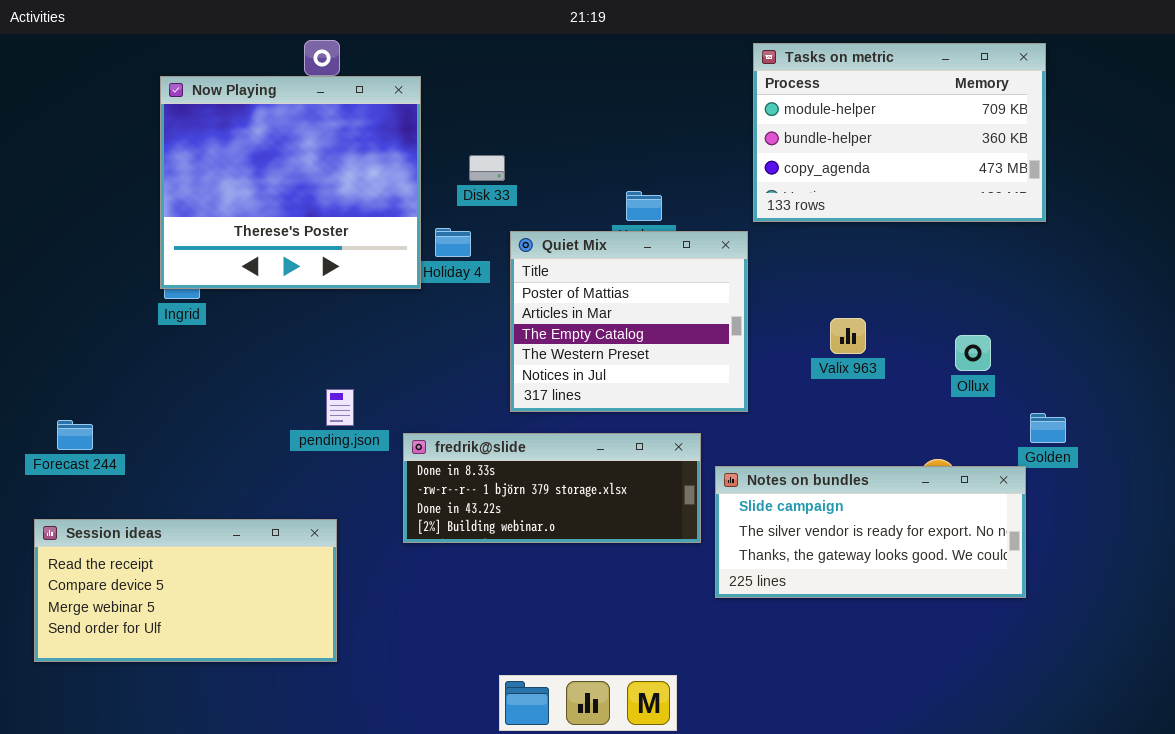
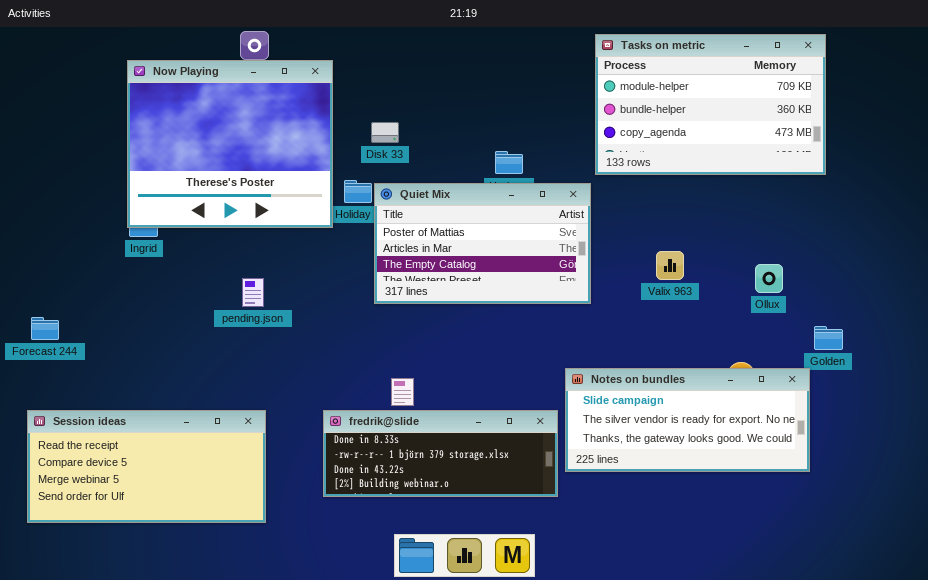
Quiet Mix: [510,231,748,412] -> [374,183,591,304], resized
pending.json: [326,389,354,426] -> [242,278,264,307], moved
Forecast 244: [57,420,93,450] -> [31,317,59,340], moved
fredrik@slide: [403,433,701,543] -> [323,410,558,497], moved

